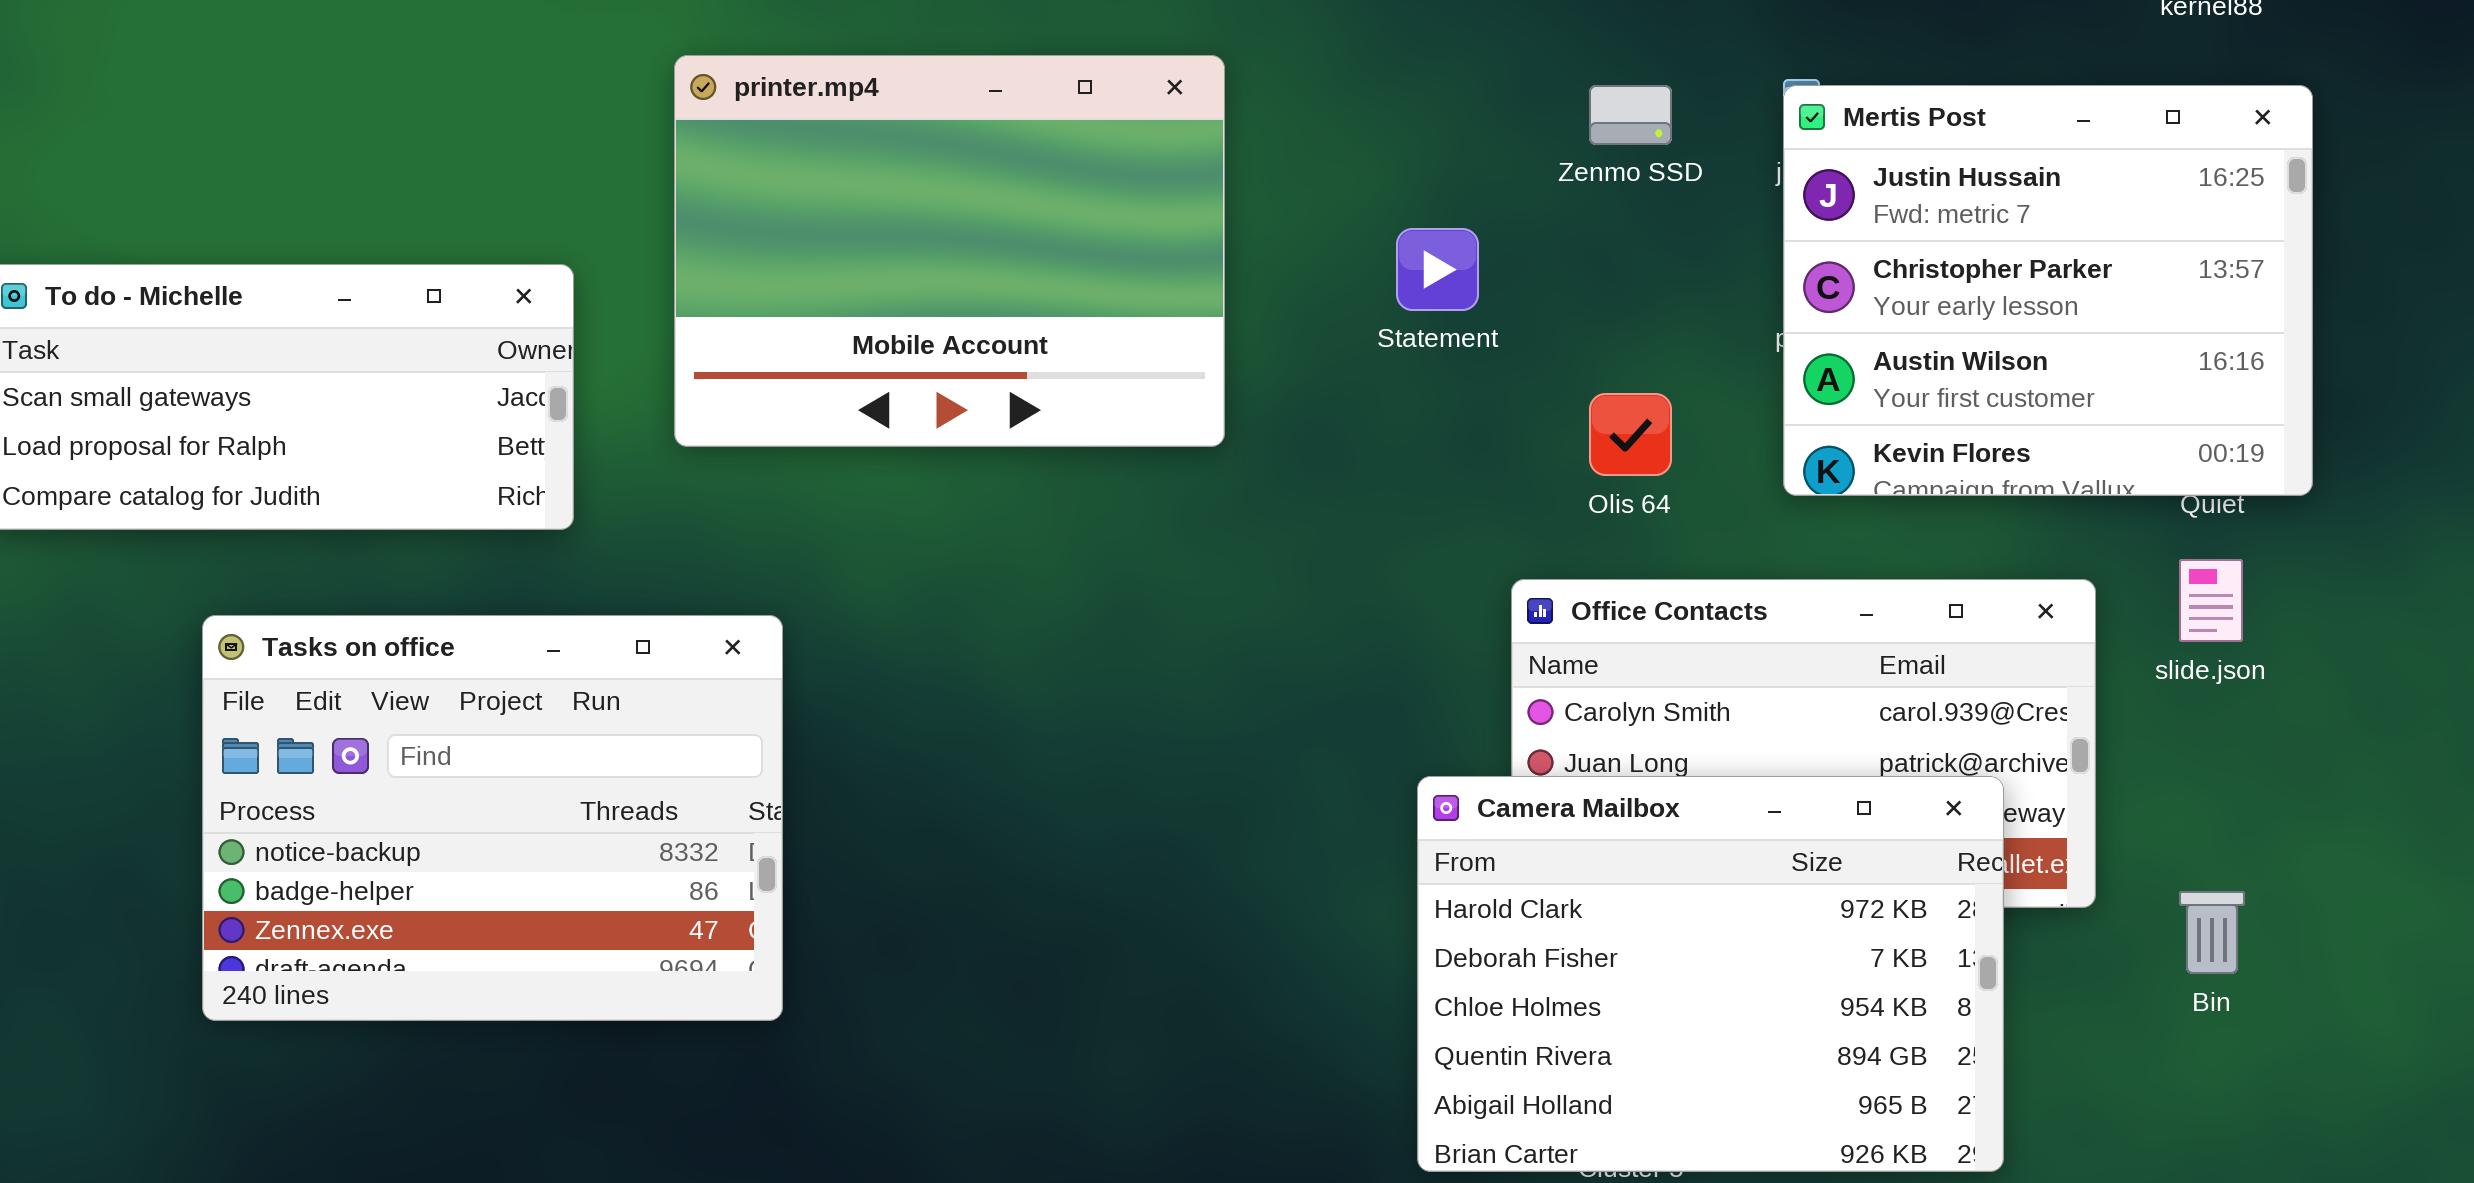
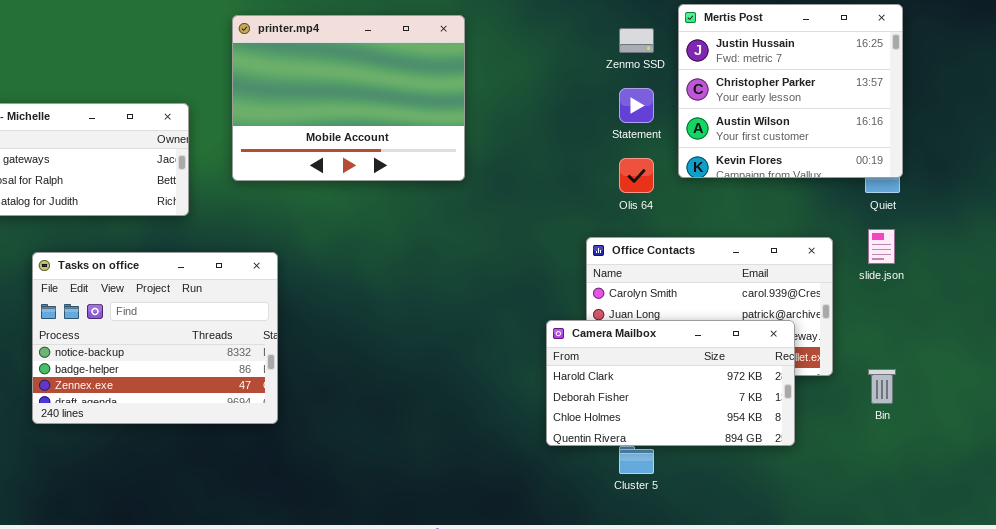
Mertis Post: [1783,85,2313,496] -> [678,4,903,178], moved
Statement: [1396,228,1479,311] -> [619,88,654,123], moved
Camera Mailbox: [1417,776,2004,1172] -> [546,320,795,446], resized

